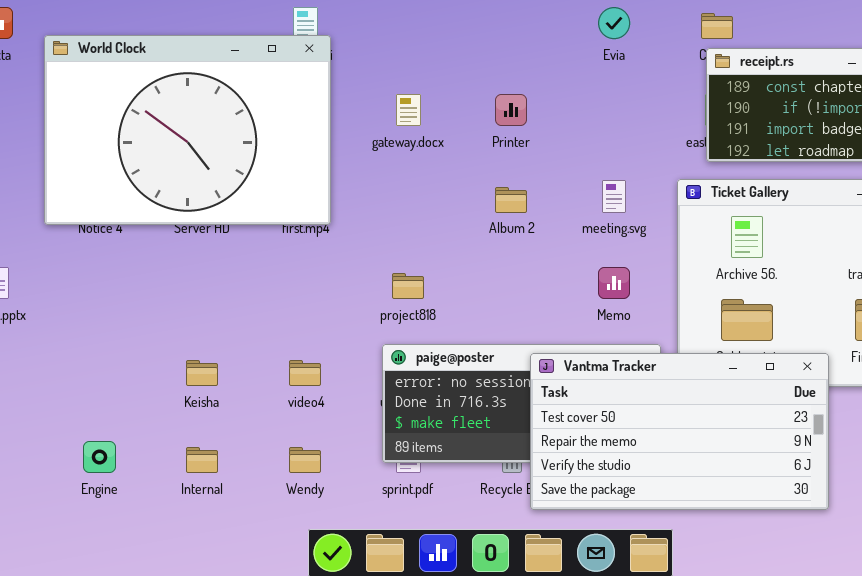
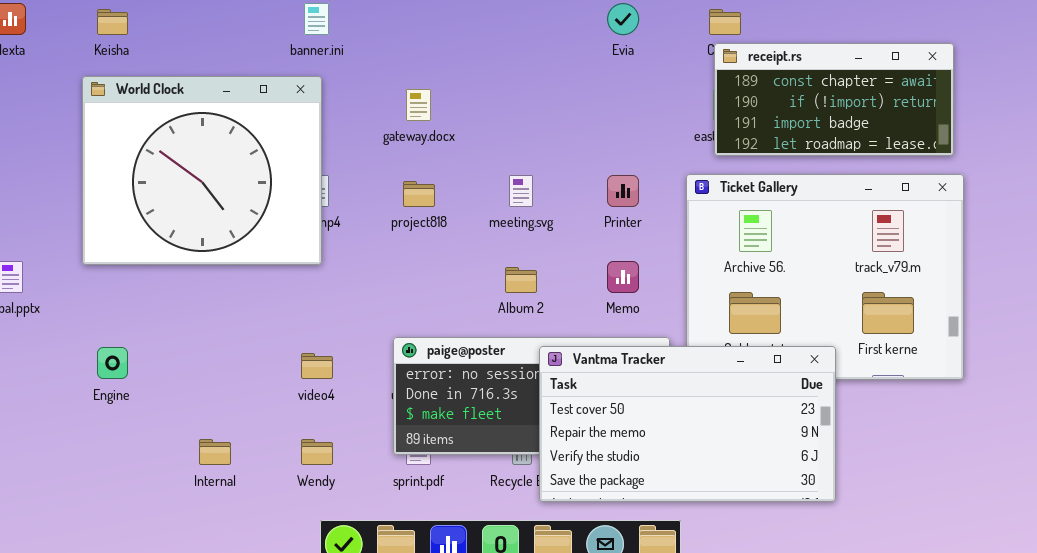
World Clock: [44,35,331,225] -> [82,76,322,265], moved, resized
Printer: [495,94,527,126] -> [607,175,639,207], moved
meeting.svg: [602,180,626,213] -> [509,175,533,207], moved
Album 2: [495,187,527,213] -> [505,267,537,293], moved
project818: [392,273,424,299] -> [403,181,435,207], moved
Keisha: [186,360,218,386] -> [97,9,128,35], moved
Engine: [83,441,116,473] -> [97,347,128,379], moved

